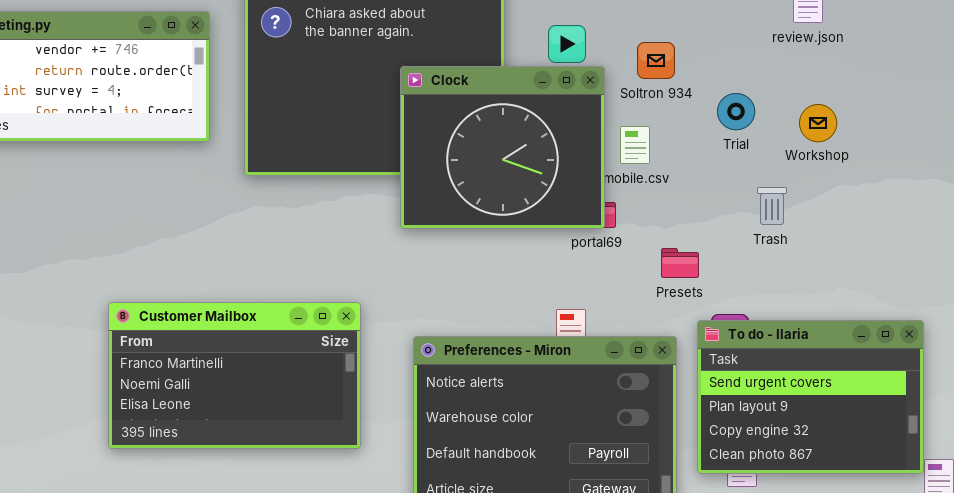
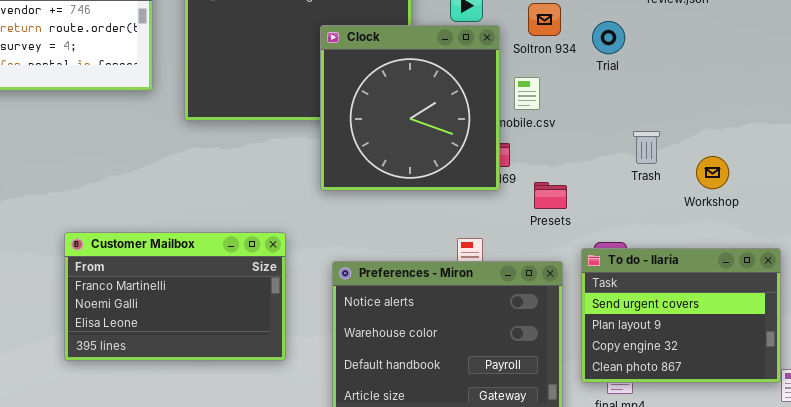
Clock: [400,66,605,229] -> [320,25,500,191], resized
Trial: [717,93,755,130] -> [592,21,625,54], moved
Workshop: [799,104,837,142] -> [696,156,729,189], moved
Presets: [661,248,699,278] -> [534,182,567,209], moved

